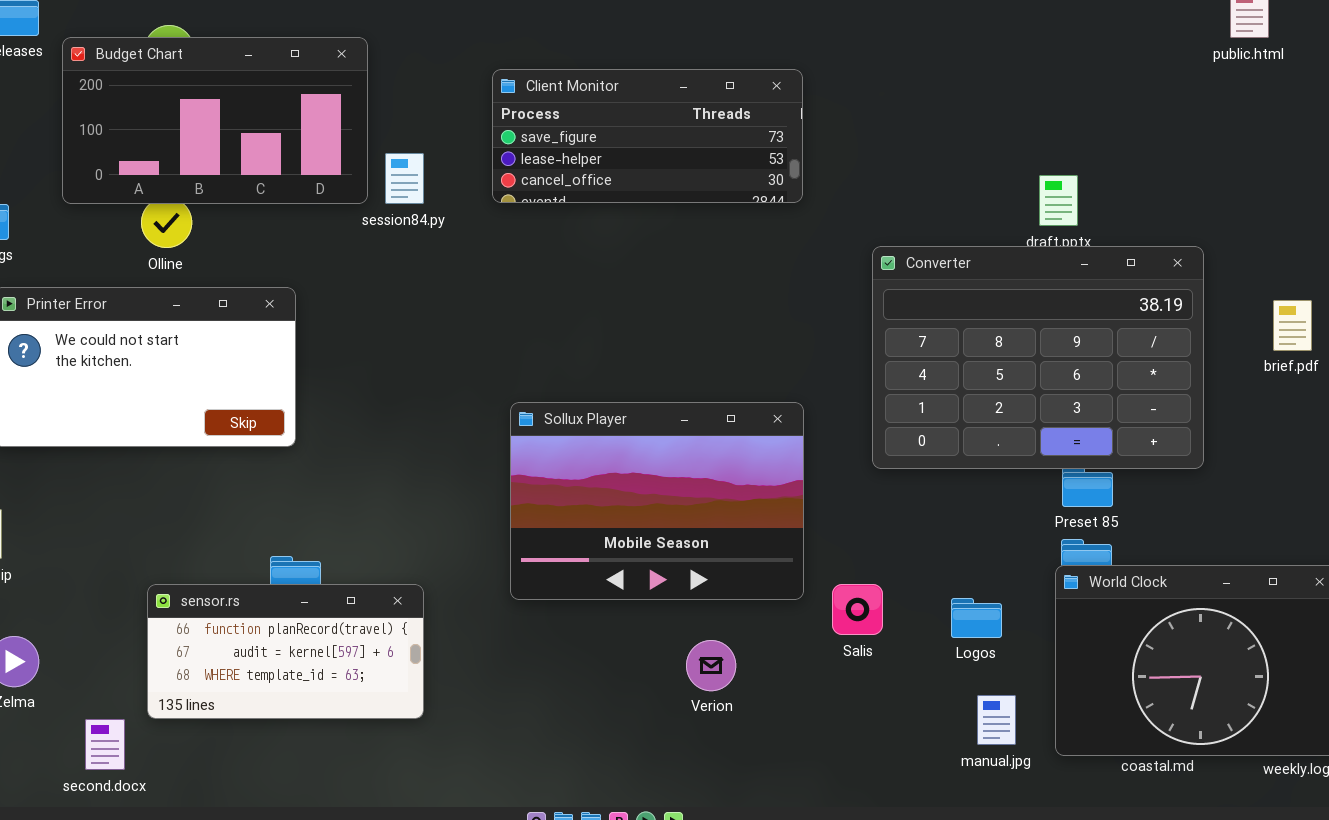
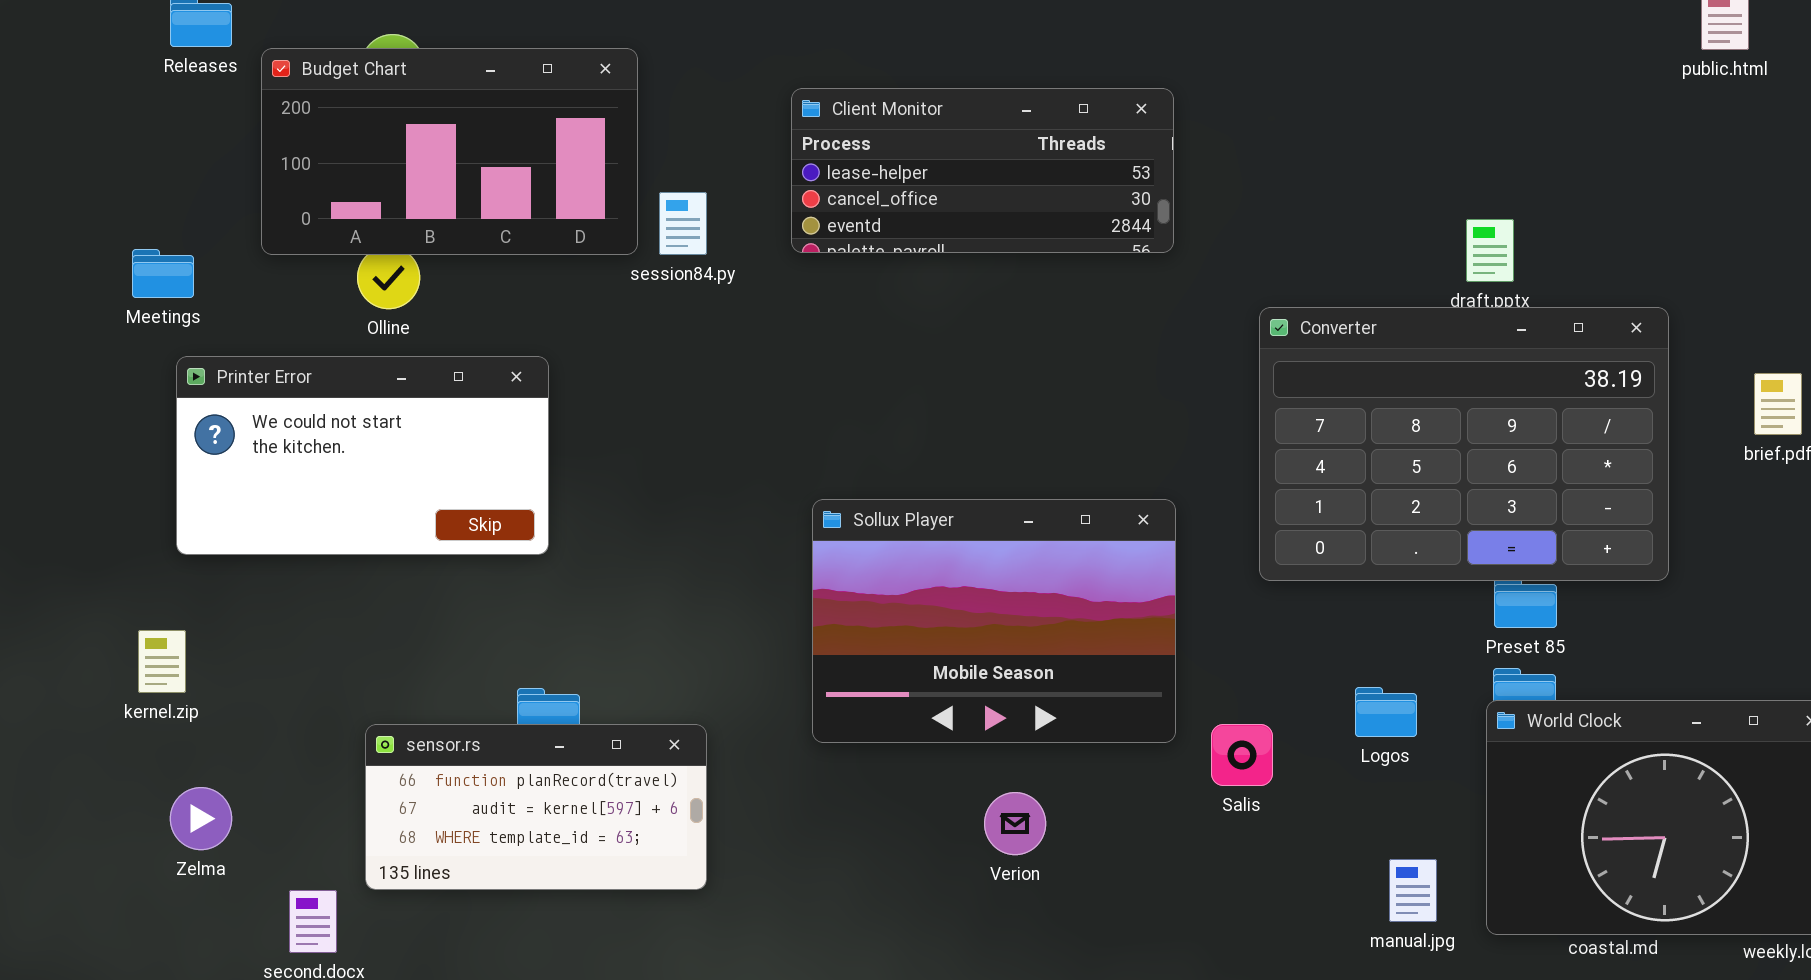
Client Monitor: [492,69,803,203] -> [791,88,1174,253], scrolled down 1 row
Logos: [951,598,1002,638] -> [1355,687,1417,737], moved
Verion: [686,640,736,691] -> [984,792,1046,855], moved

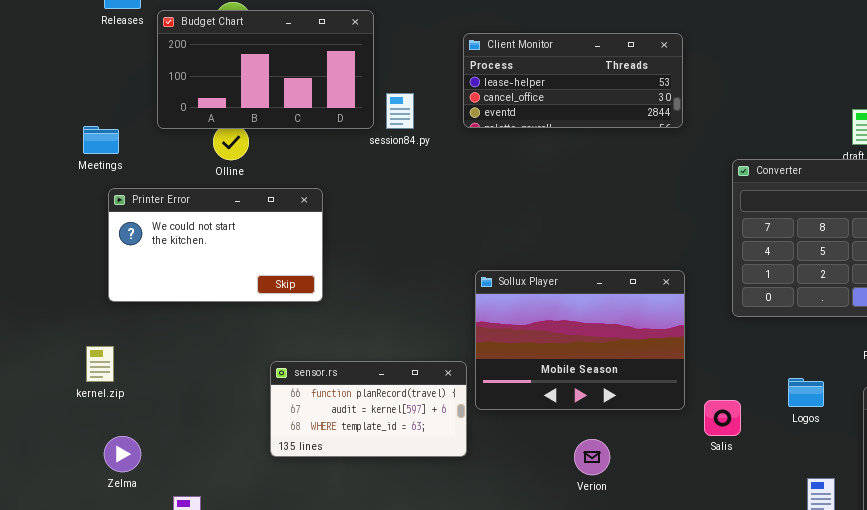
sensor.rs: [365,724,707,890] -> [270,361,467,457], moved

